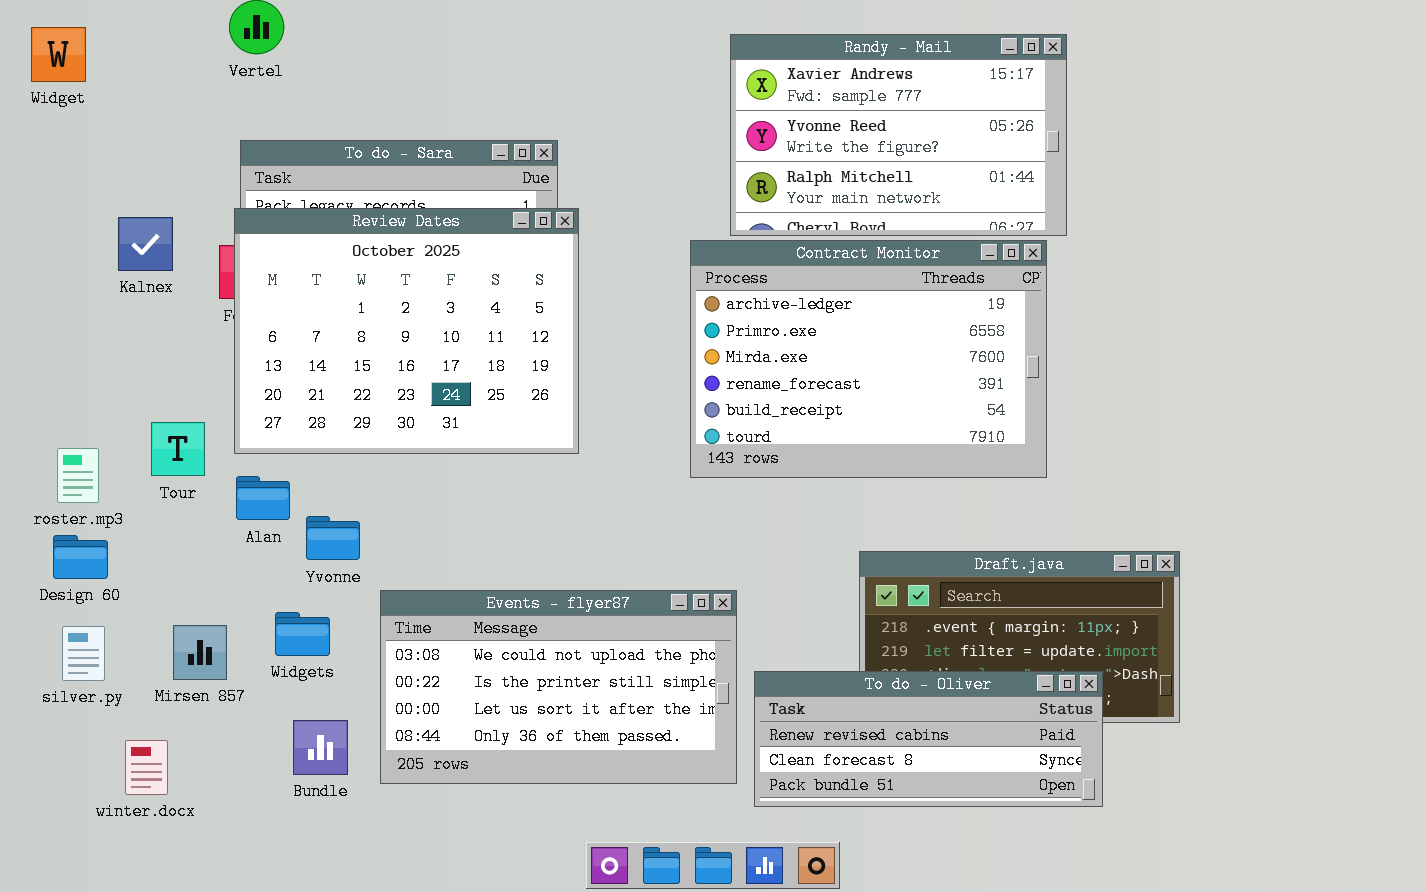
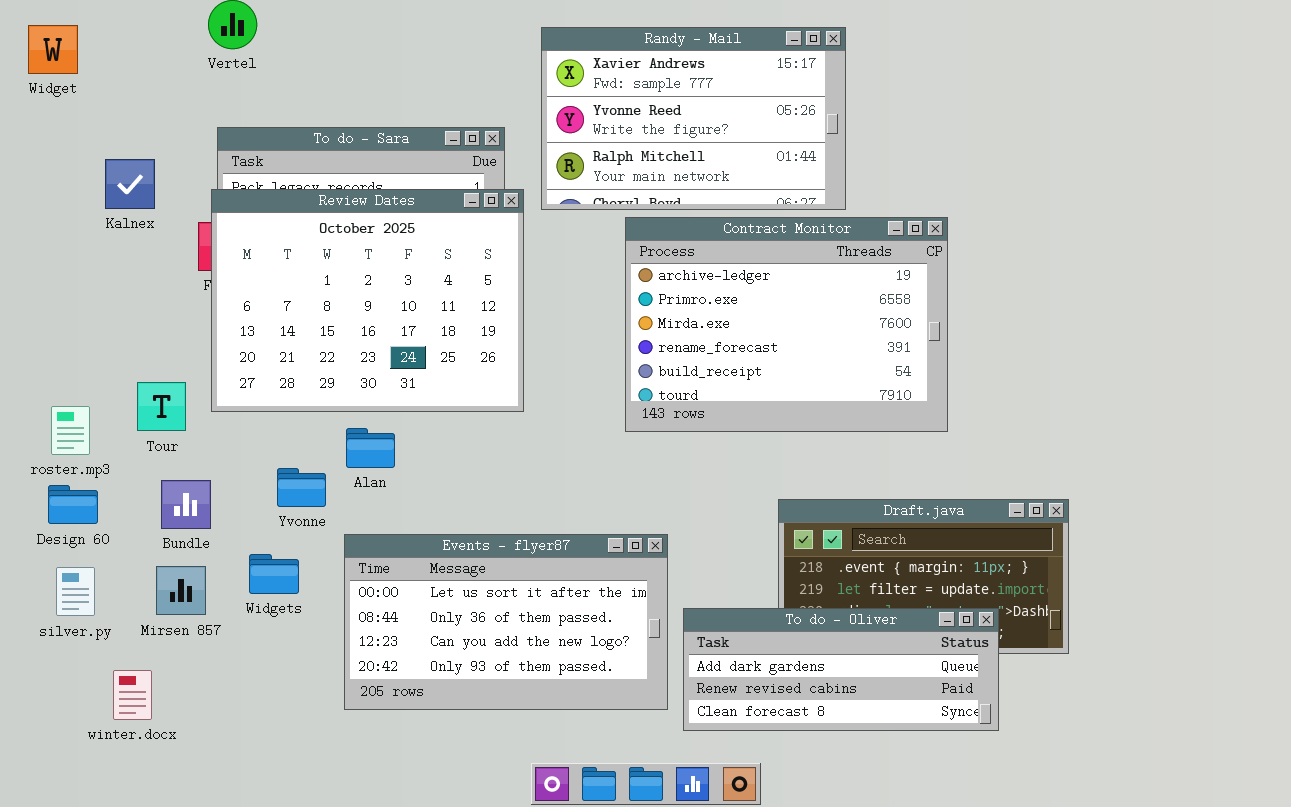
Randy - Mail: [730,34,1067,236] -> [541,27,846,210], moved
Kalnex: [118,217,173,271] -> [105,159,155,209], moved
Alan: [236,476,290,520] -> [346,428,395,468], moved
Events - flyer87: [380,590,737,784] -> [344,534,668,710], scrolled down 2 rows
To do - Oliver: [754,671,1103,807] -> [683,608,999,731], scrolled up 1 row
Bundle: [293,720,348,775] -> [161,480,211,529], moved

